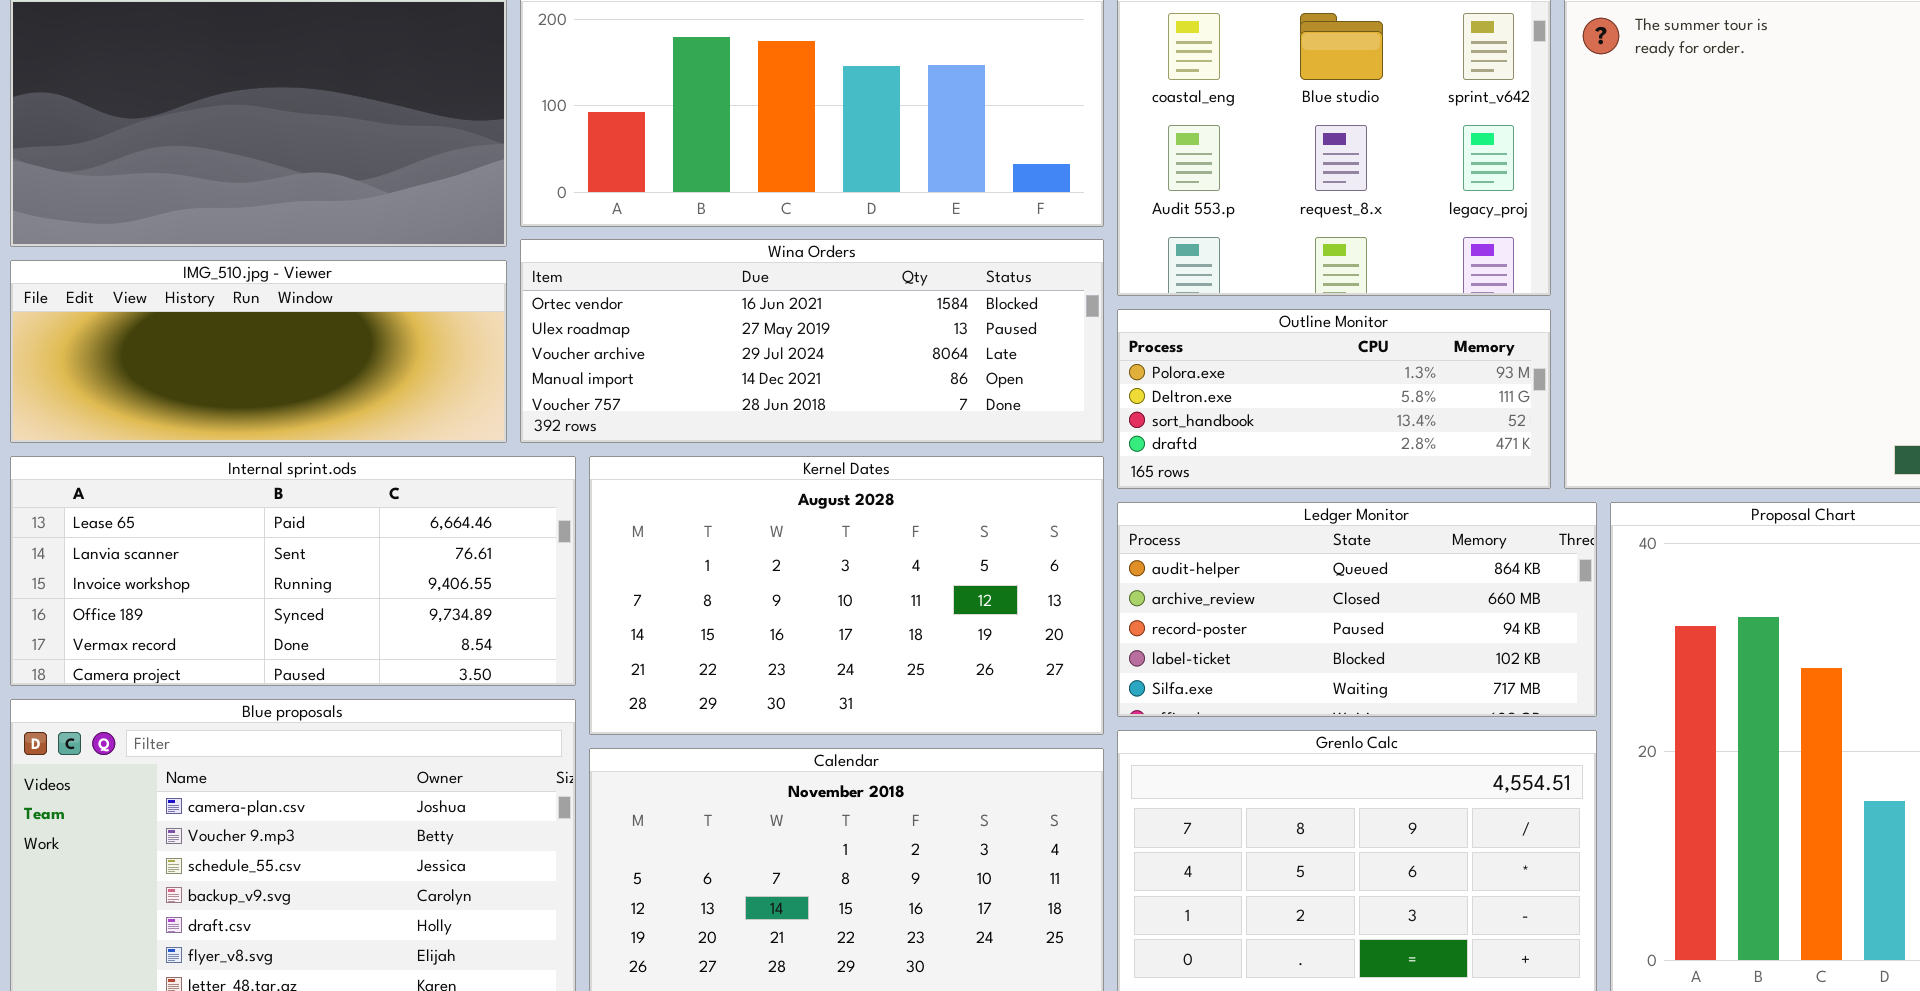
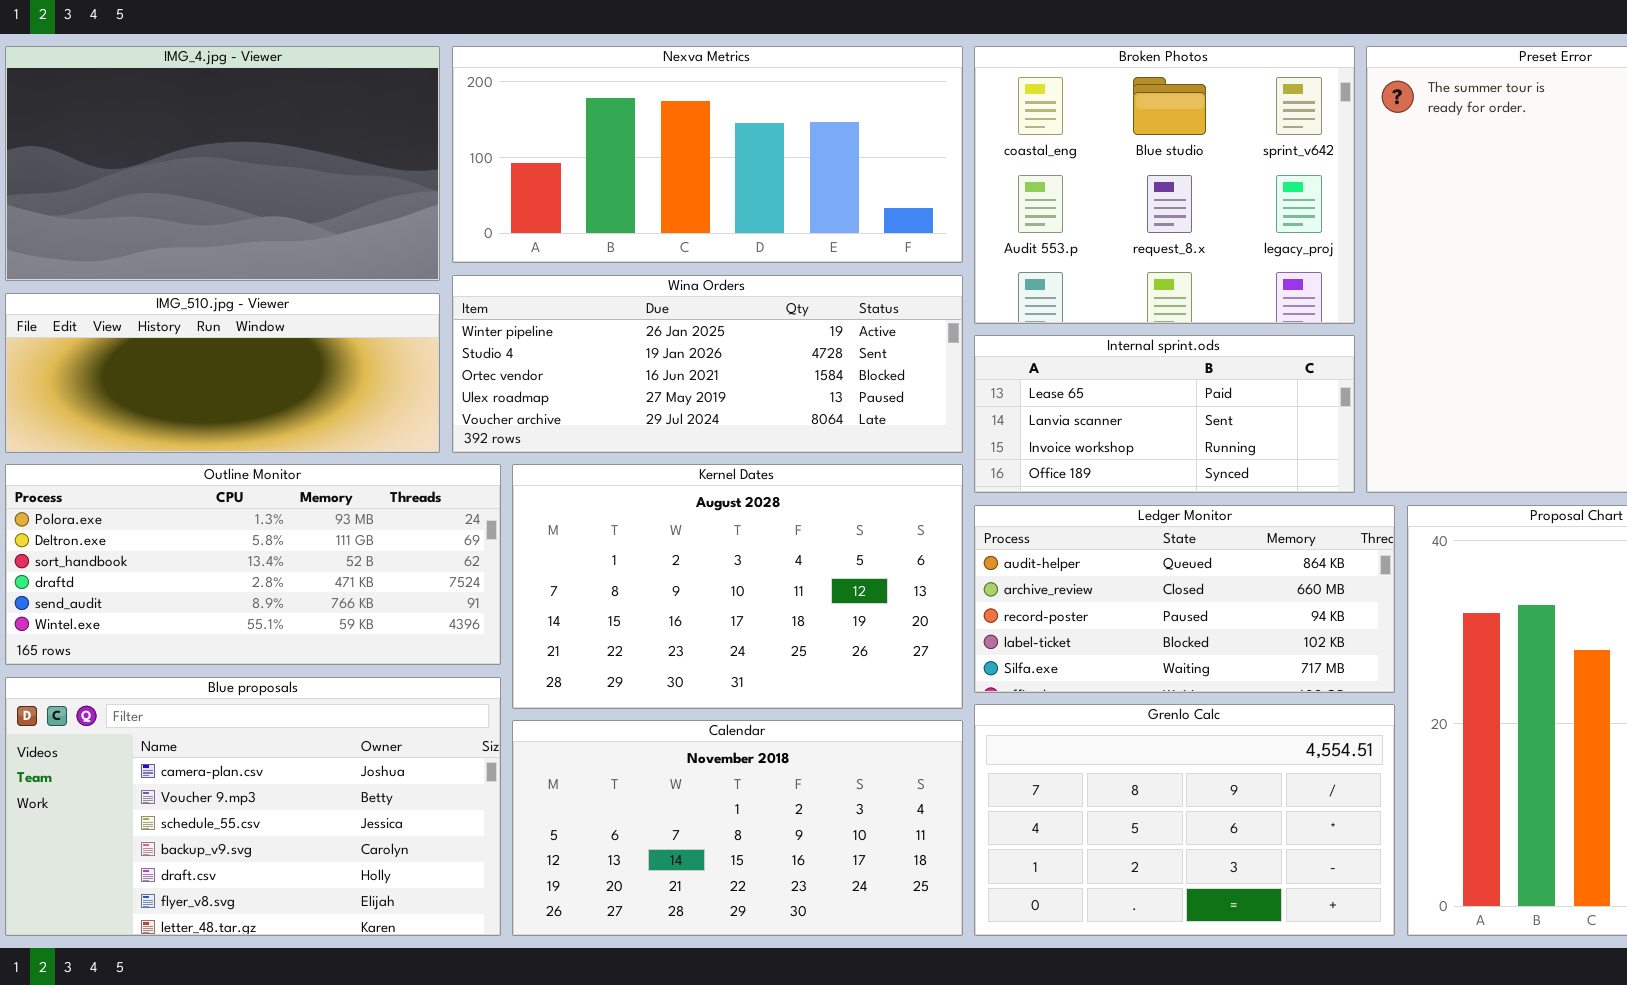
Wina Orders: [520,239,1104,443] -> [452,275,963,453], scrolled up 2 rows
Outline Monitor: [1117,309,1551,489] -> [5,464,501,665], moved, resized
Internal sprint.ods: [10,456,576,686] -> [974,335,1355,493], moved, resized

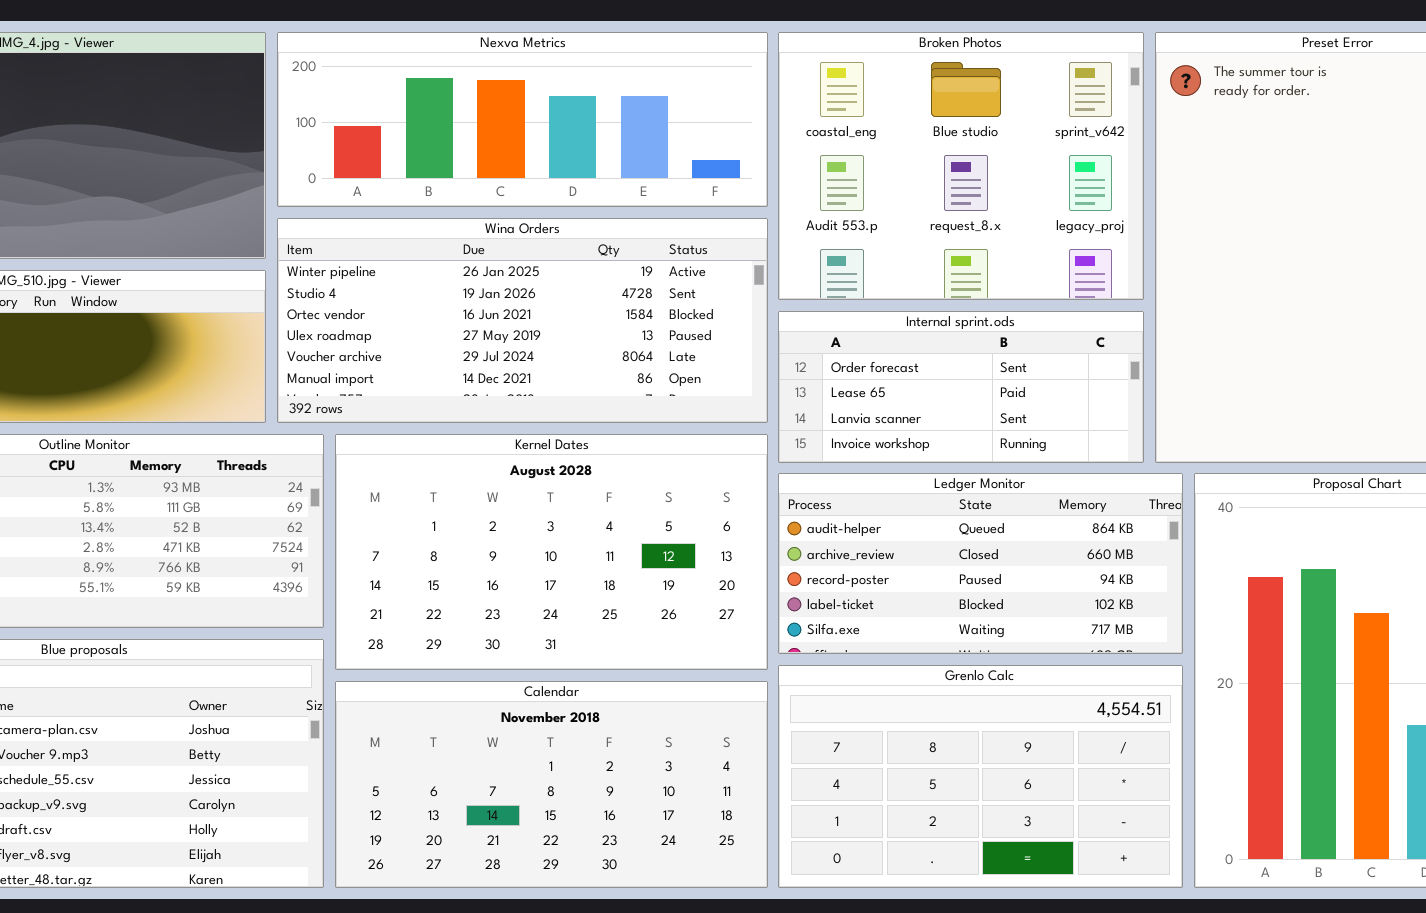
Nexva Metrics: [452,46,963,263] -> [277,32,768,207], resized
Wina Orders: [452,275,963,453] -> [277,218,768,423], resized
Internal sprint.ods: [974,335,1355,493] -> [778,311,1144,463], scrolled up 1 row

